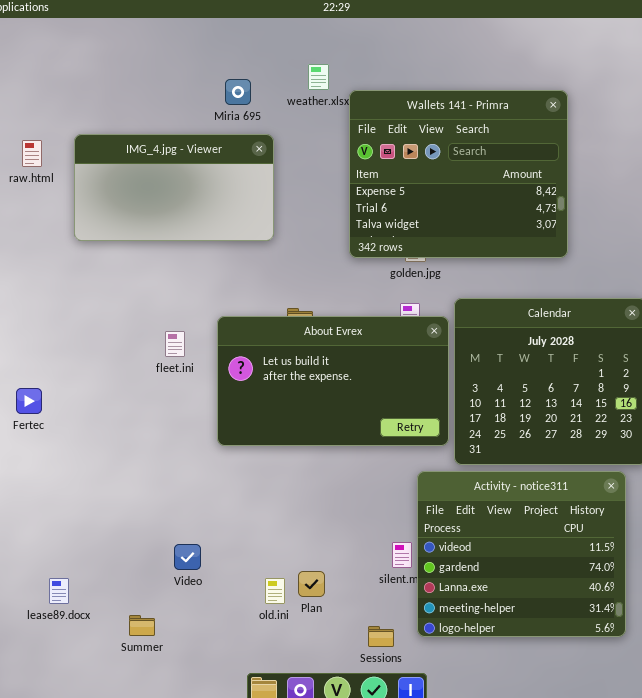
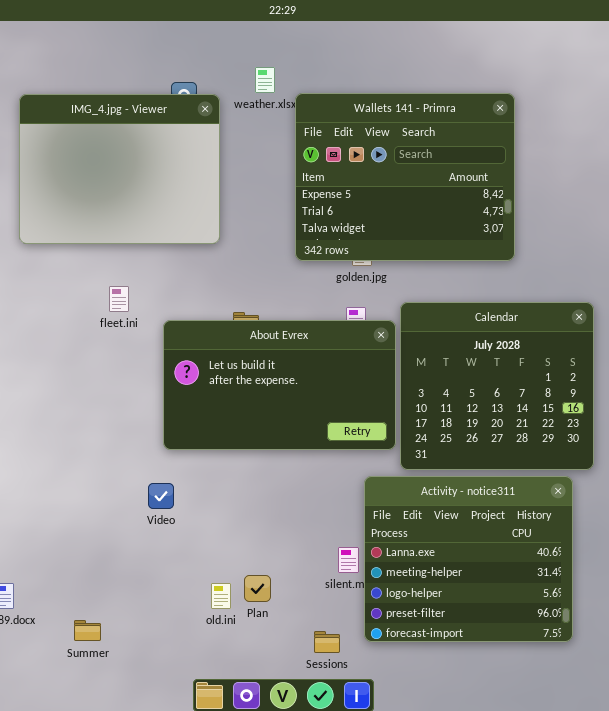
IMG_4.jpg - Viewer: [74,134,274,241] -> [19,94,220,244], resized
fleet.ini: [165,331,185,357] -> [109,286,129,312], moved
Activity - notice311: [417,471,626,637] -> [364,476,573,642], scrolled down 2 rows
Video: [174,544,201,570] -> [148,483,174,509], moved

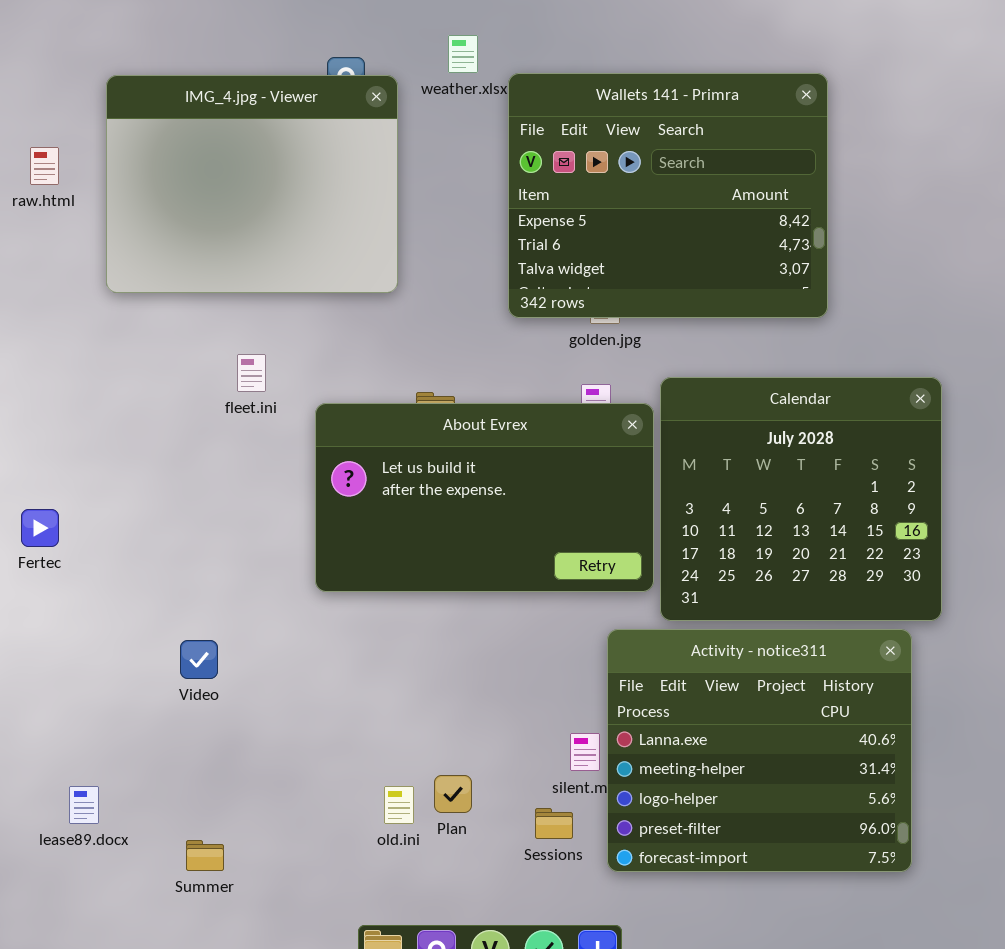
Video: [148,483,174,509] -> [180,640,218,679], moved
Sessions: [314,631,340,653] -> [535,808,573,839], moved

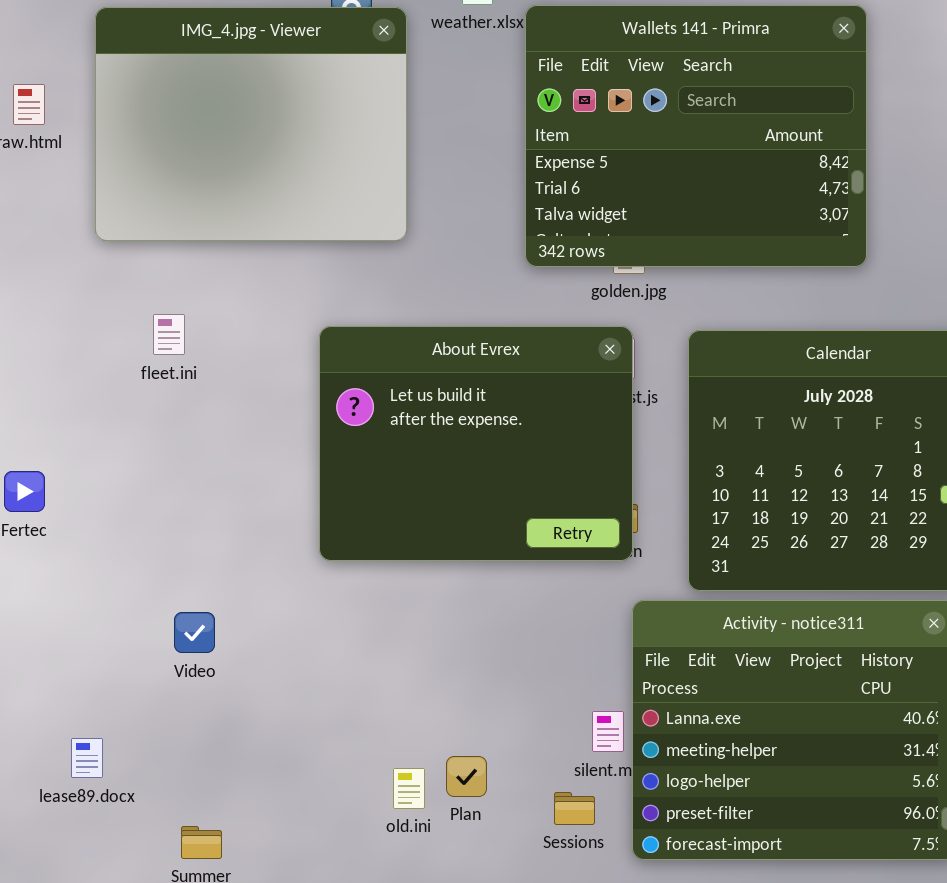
fleet.ini: [237,354,266,392] -> [153,314,185,355], moved
About Evrex: [315,403,654,592] -> [319,326,633,561], resized
lease89.docx: [69,786,99,824] -> [71,738,103,778], moved

